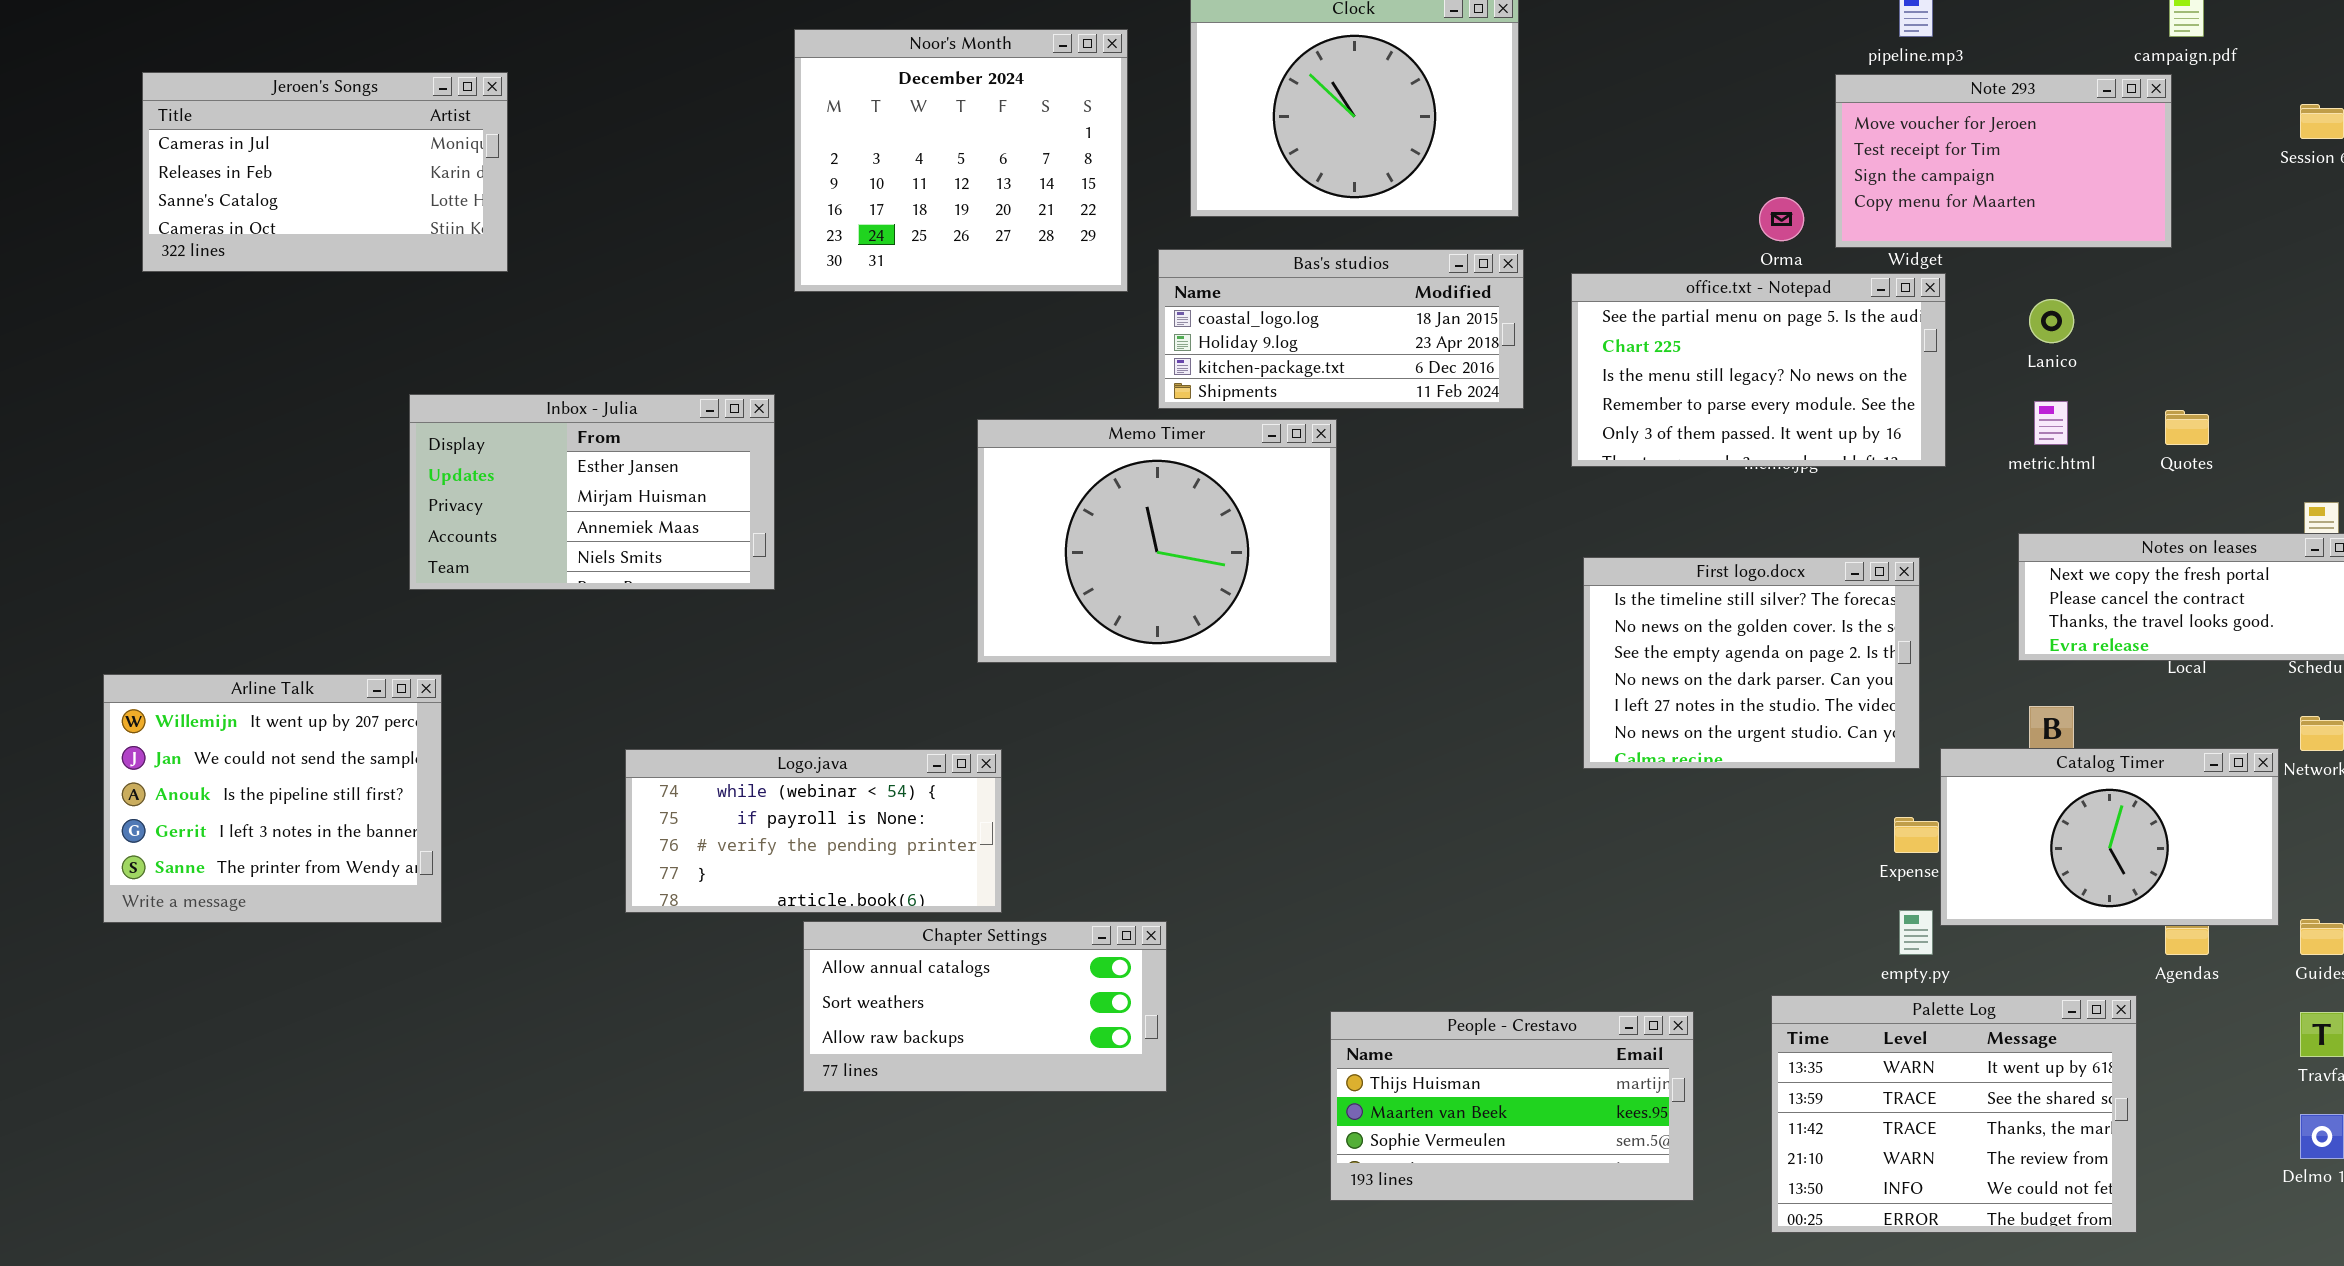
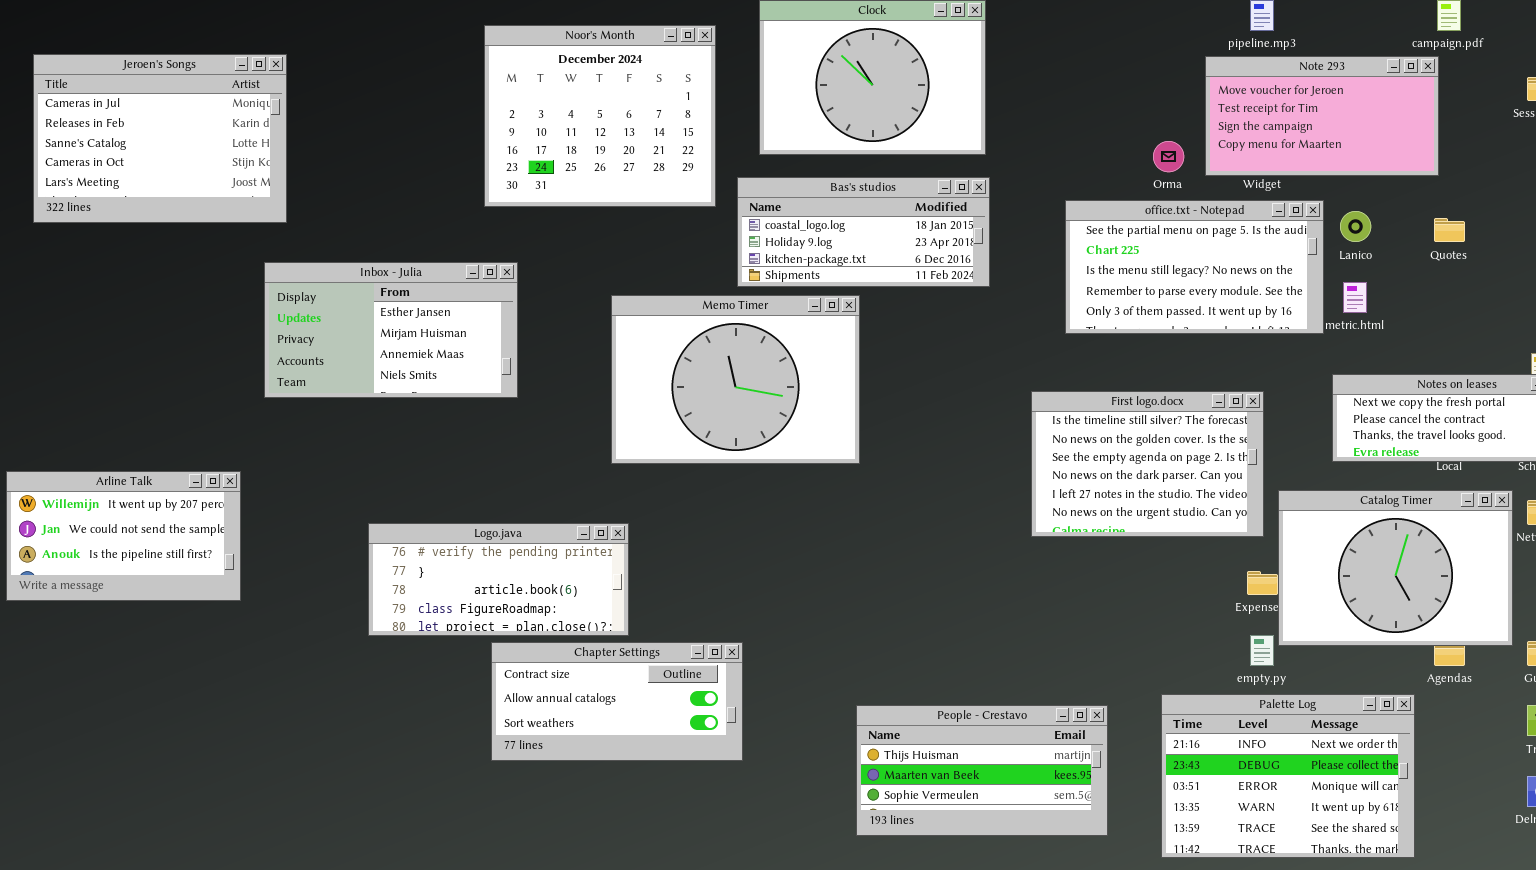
Jeroen's Songs: [142,72,508,272] -> [33,54,287,223], resized
office.txt - Notepad: [1571,273,1946,467] -> [1065,200,1324,334], moved
Inbox - Julia: [409,394,775,590] -> [264,262,518,398], moved
Quotes: [2165,410,2209,445] -> [1434,218,1465,242], moved
Arline Talk: [103,674,442,923] -> [6,471,241,601], resized
Catalog Timer: [1940,748,2279,926] -> [1278,490,1513,646], resized
Logo.java: [625,749,1002,913] -> [368,523,629,636], scrolled down 2 rows
Chapter Settings: [803,921,1167,1092] -> [491,642,743,761], scrolled up 1 row
Palette Log: [1771,995,2137,1233] -> [1161,694,1415,858], scrolled up 3 rows

